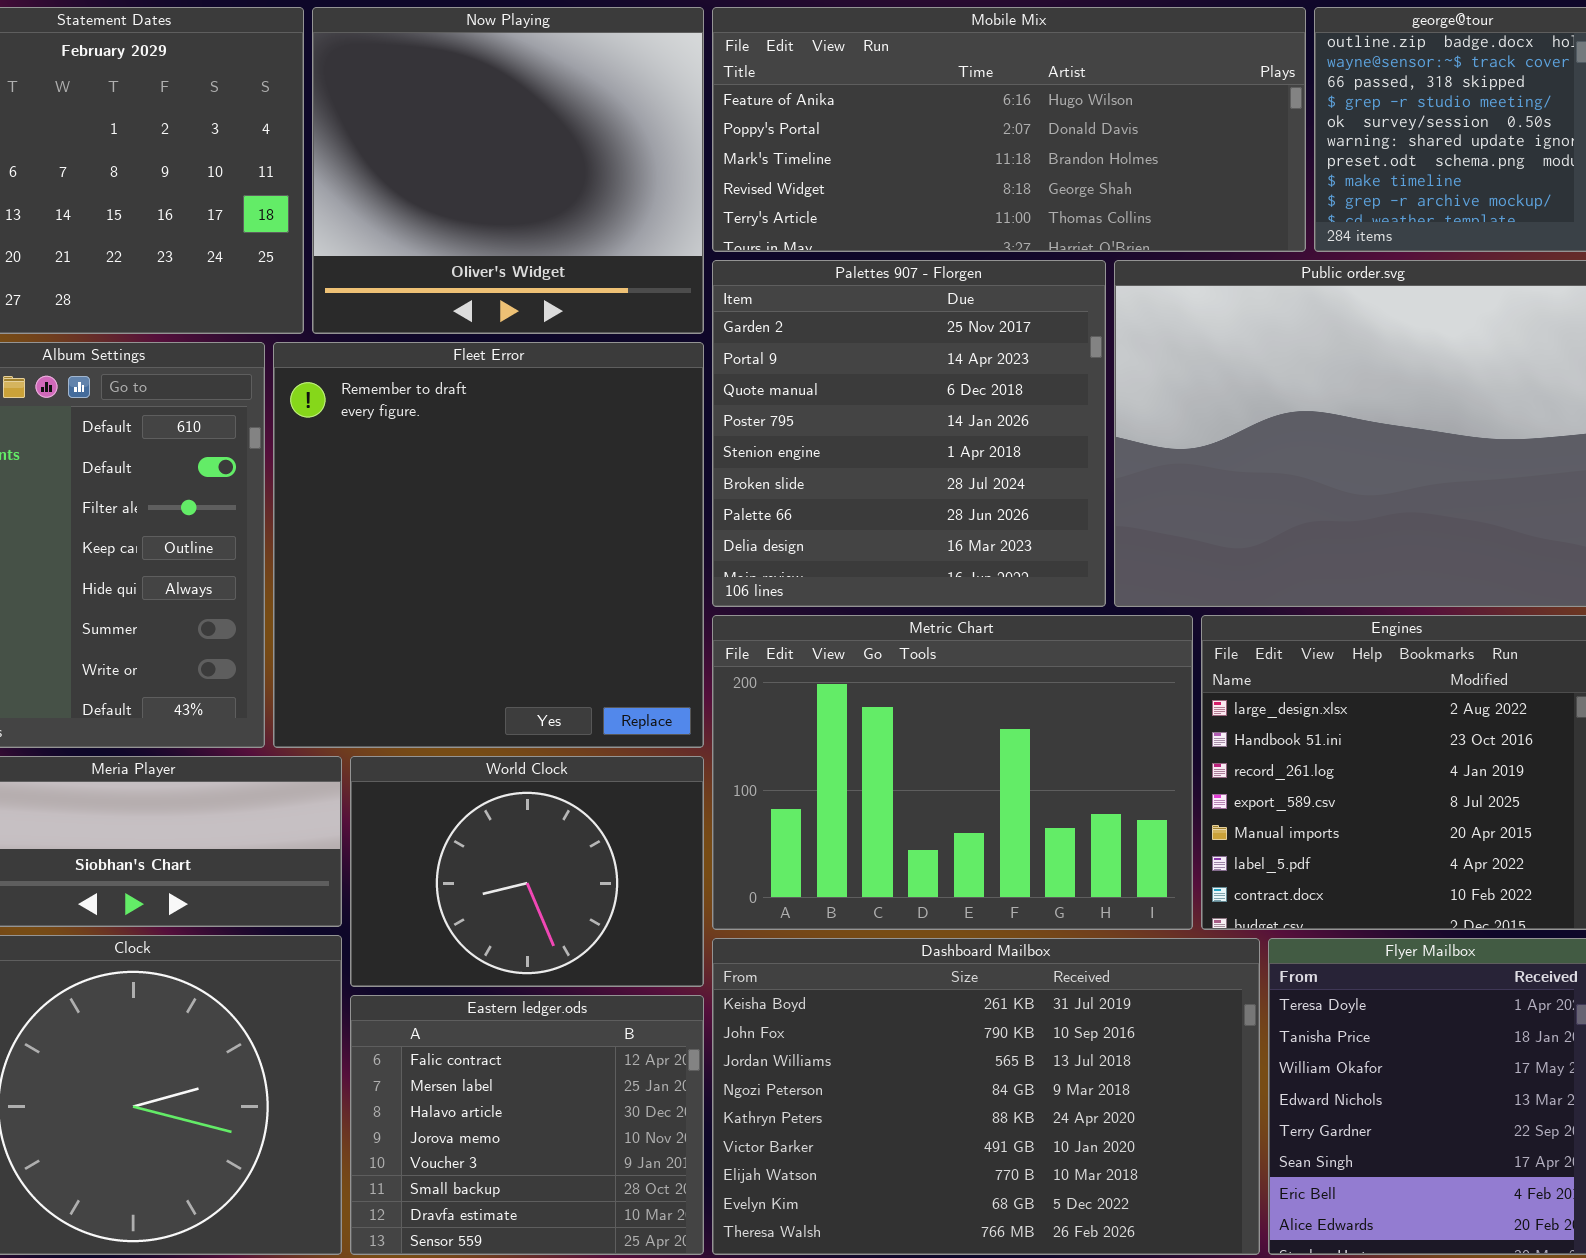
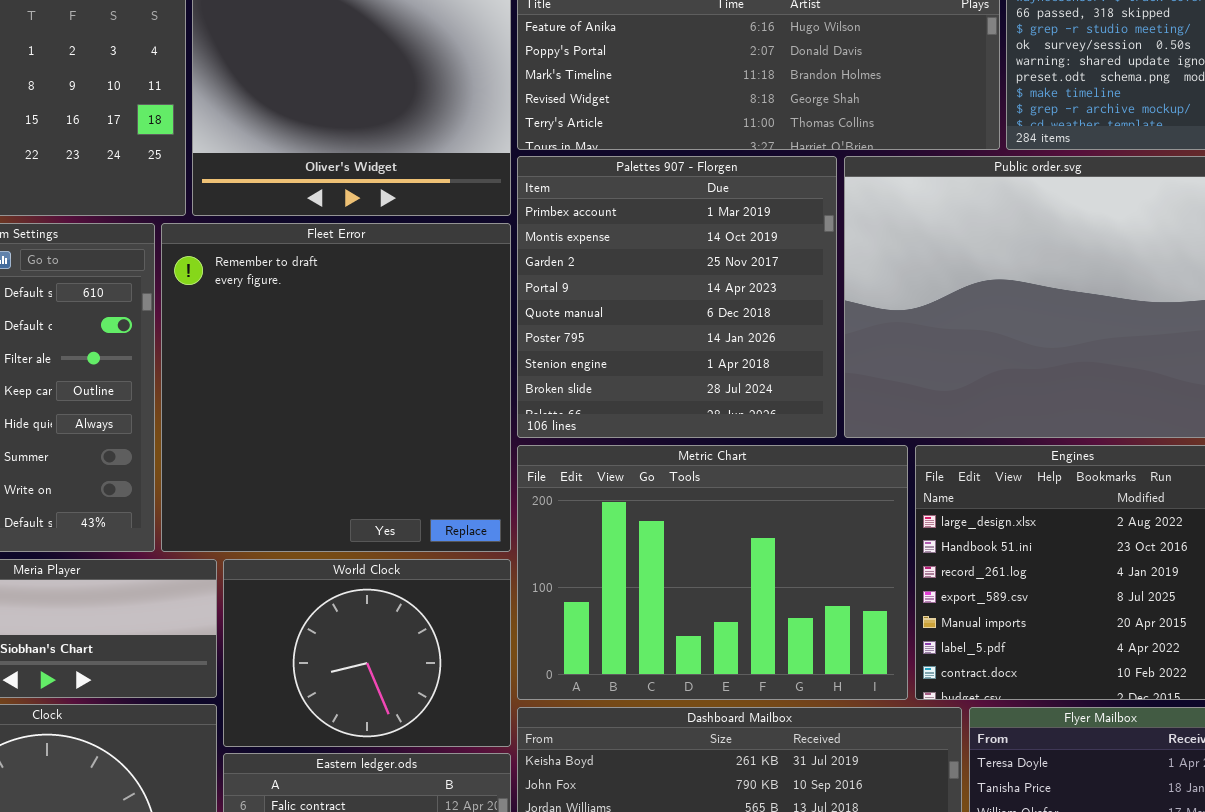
Palettes 907 - Florgen: [712,260,1106,607] -> [517,156,837,438], scrolled up 2 rows

